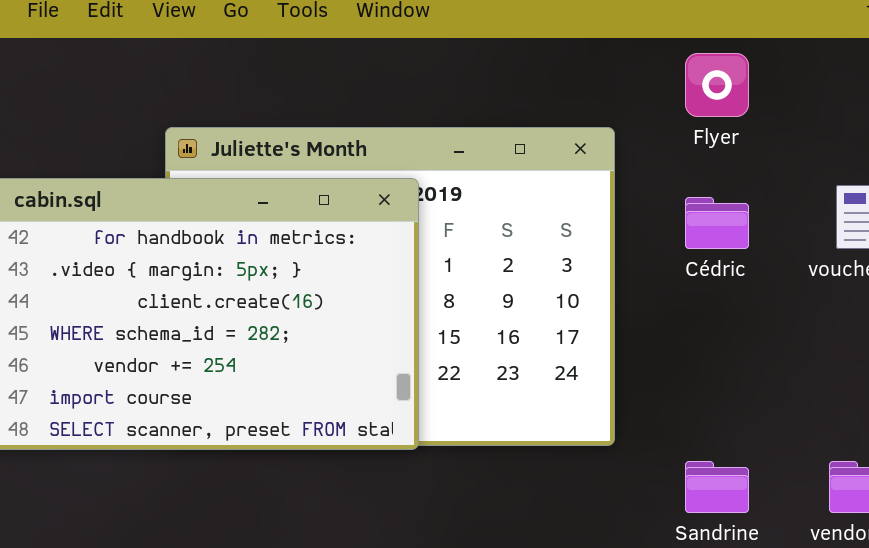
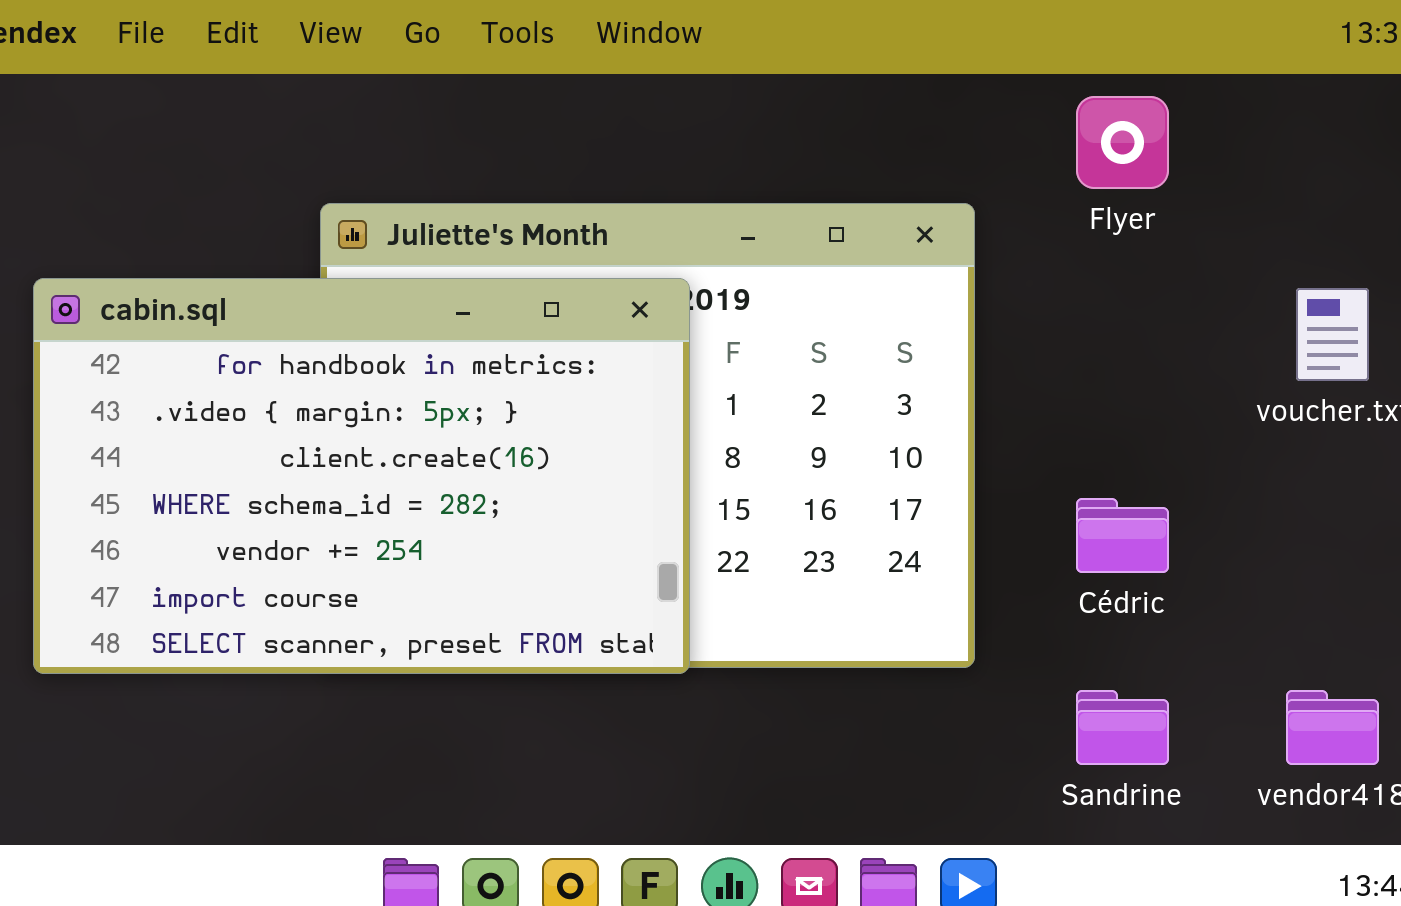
Cédric: [685,197,749,249] -> [1076,498,1169,573], moved

